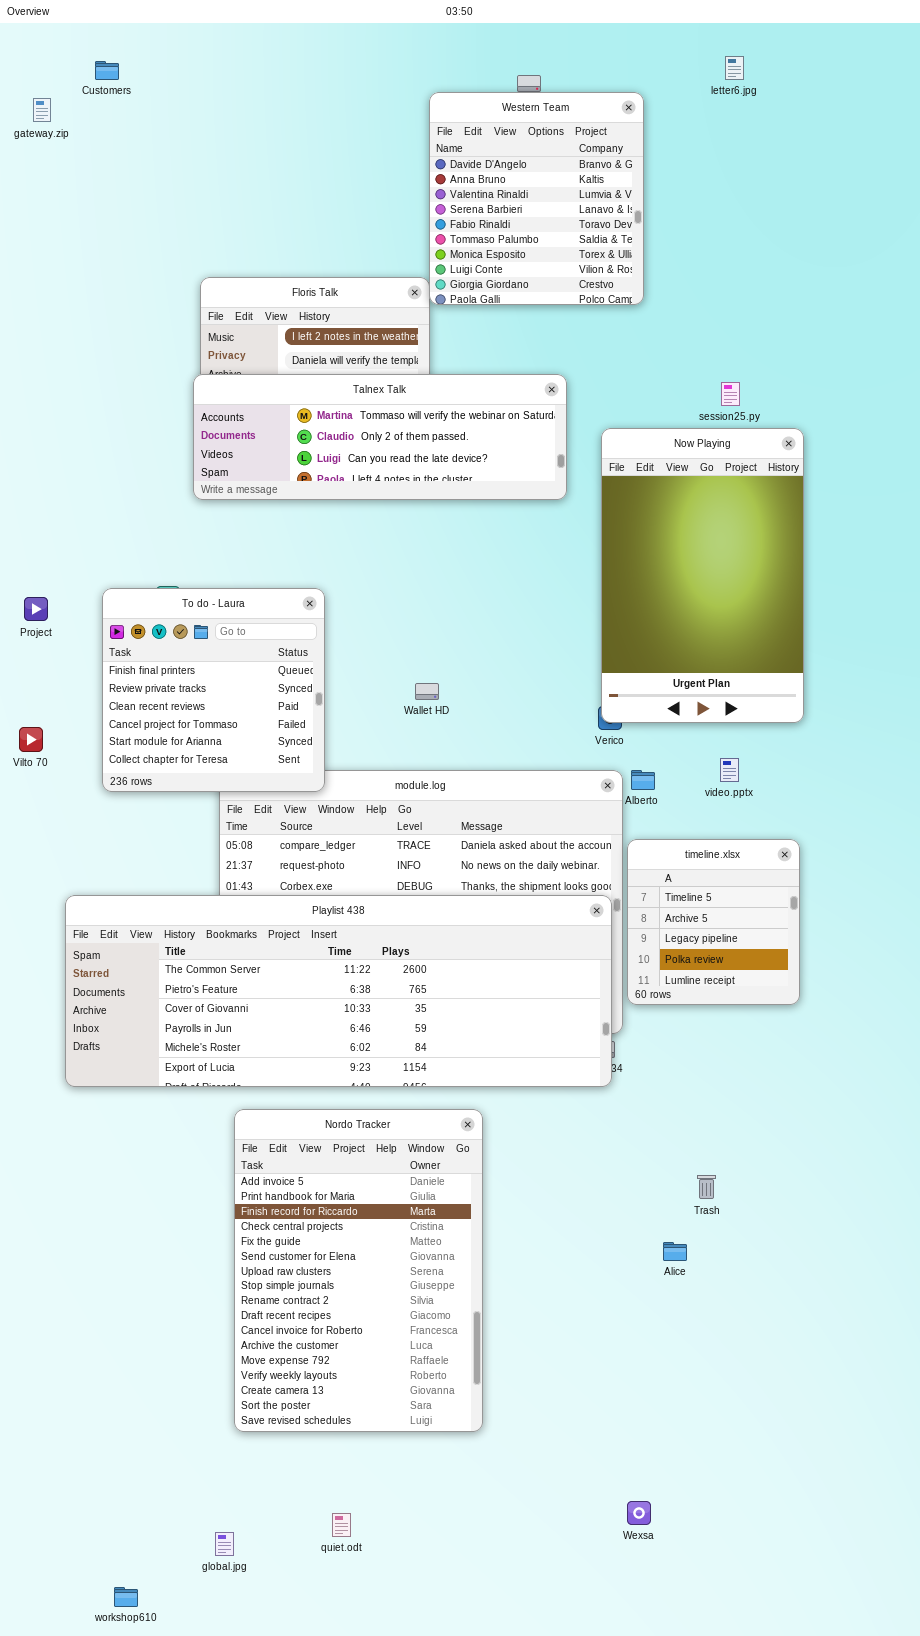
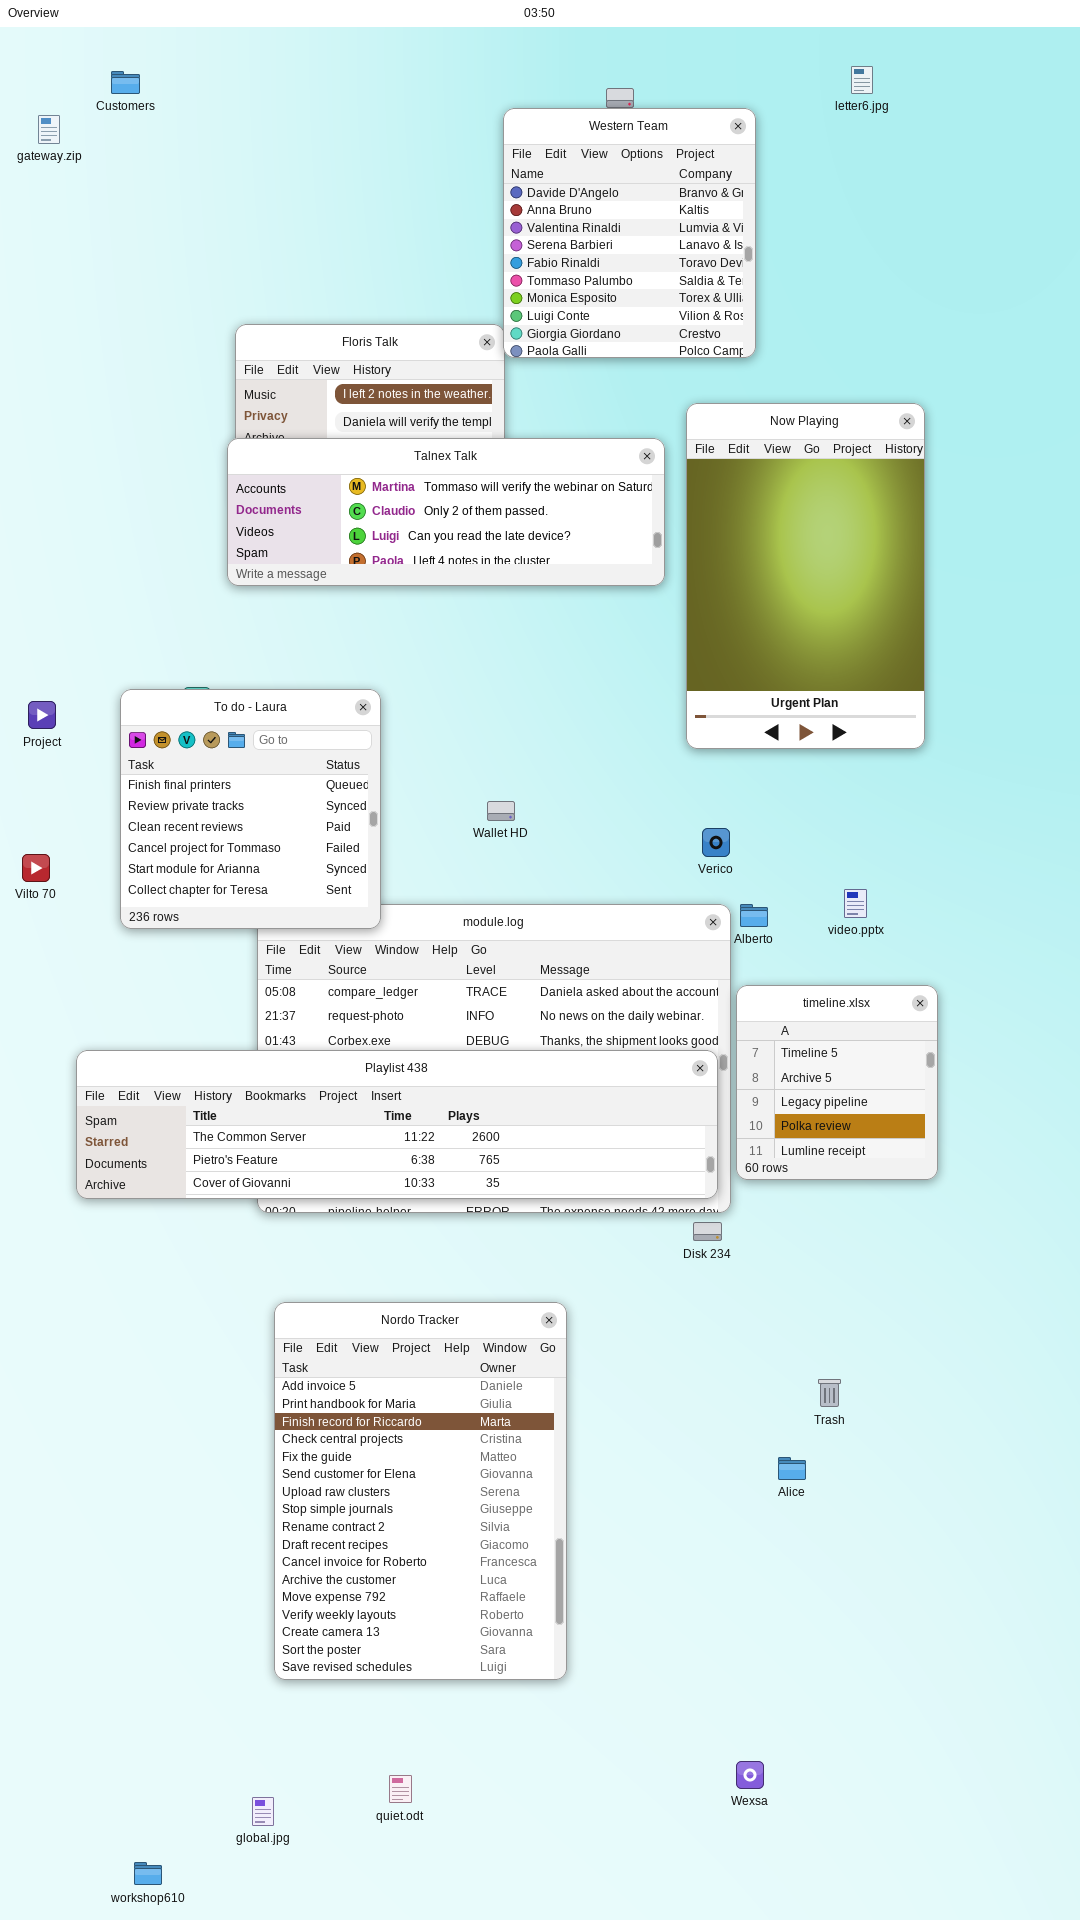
Now Playing: [601,428,804,723] -> [686,403,925,749], moved
Playlist 438: [65,895,612,1087] -> [76,1050,718,1199], resized

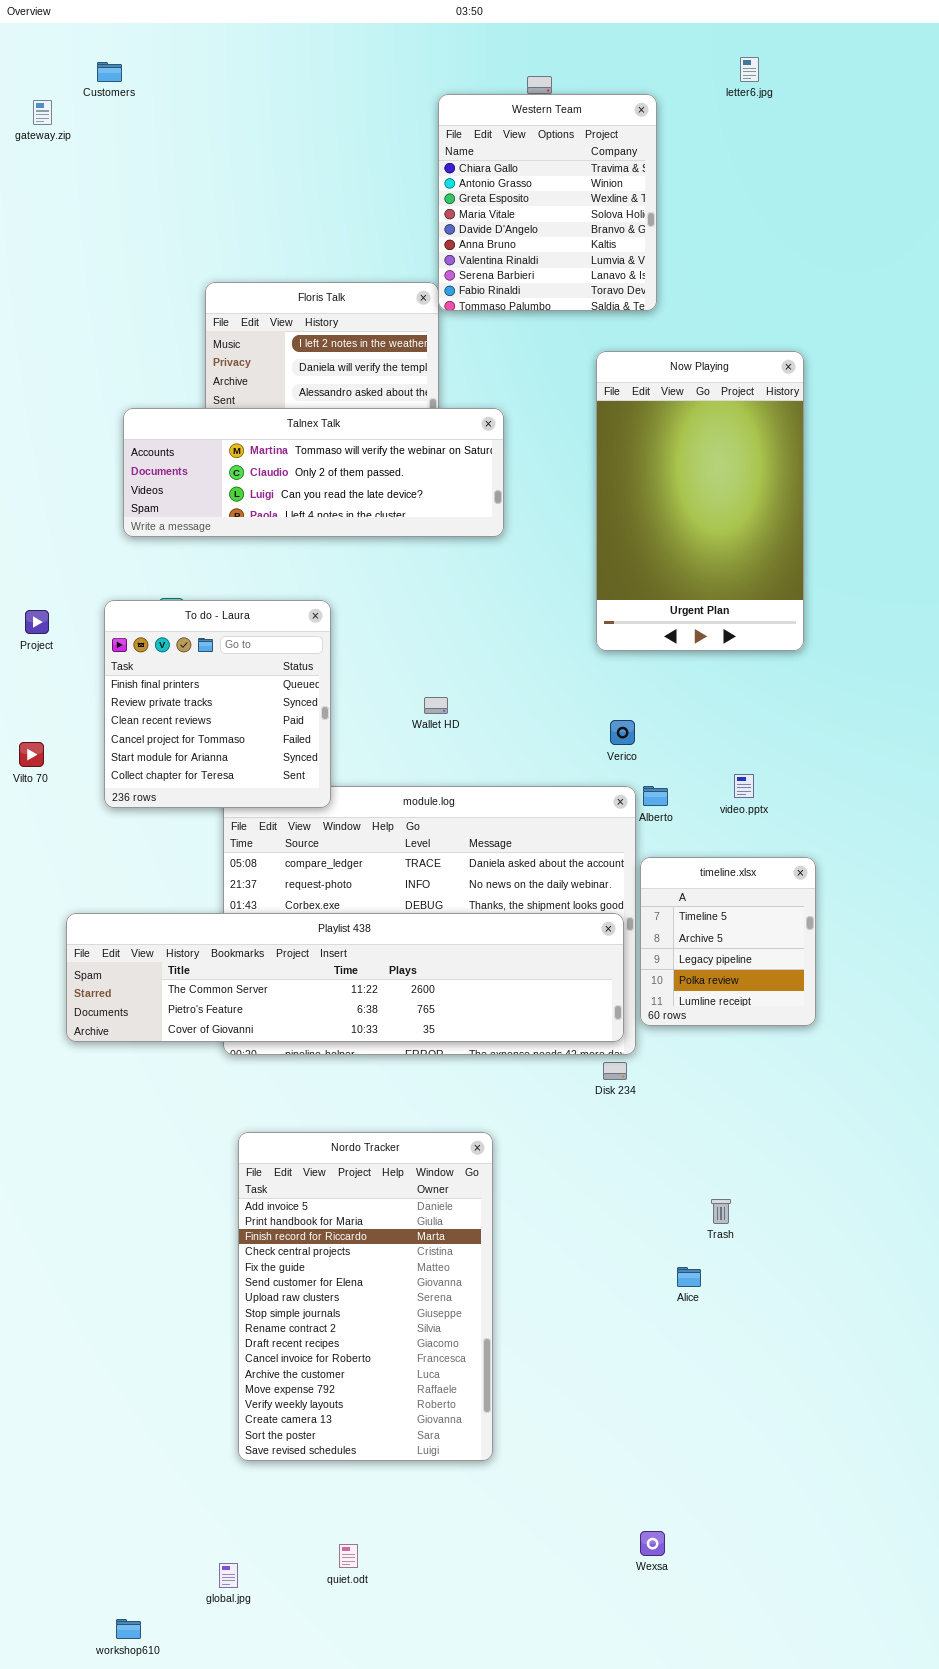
Western Team: [503,108,756,358] -> [438,94,657,311], scrolled up 4 rows
Talnex Talk: [227,438,665,586] -> [123,408,504,537], moved

